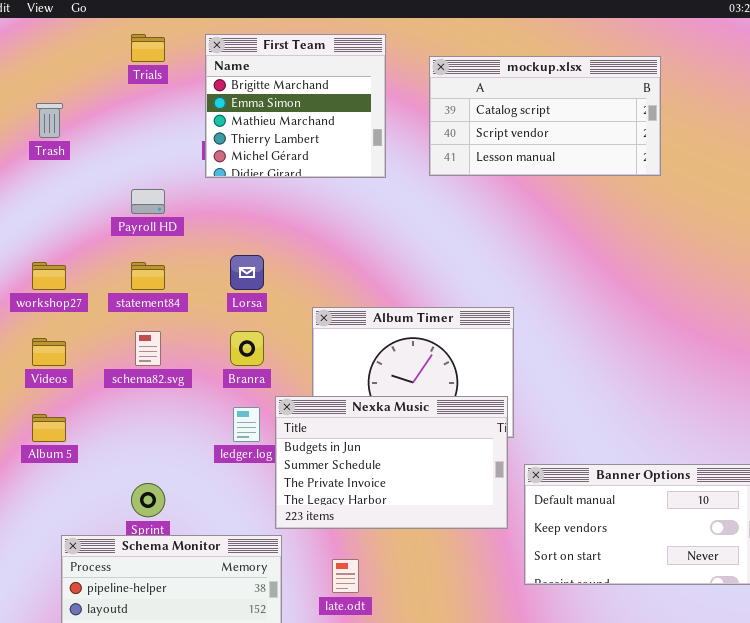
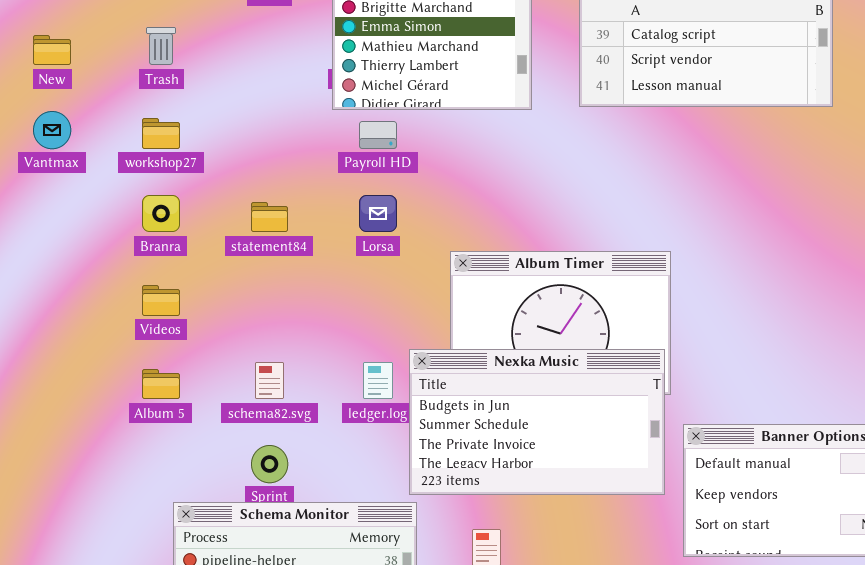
Payroll HD: [131,189,165,214] -> [359,121,397,149], moved
workshop27: [32,262,66,290] -> [142,118,180,149], moved
schema82.svg: [135,331,161,366] -> [255,362,284,399], moved
Branra: [230,331,264,366] -> [142,195,180,232], moved

